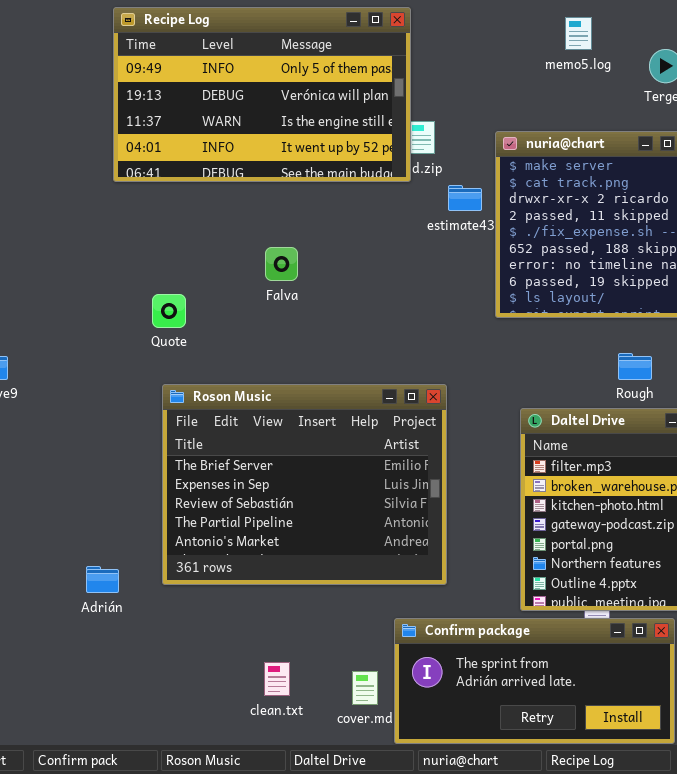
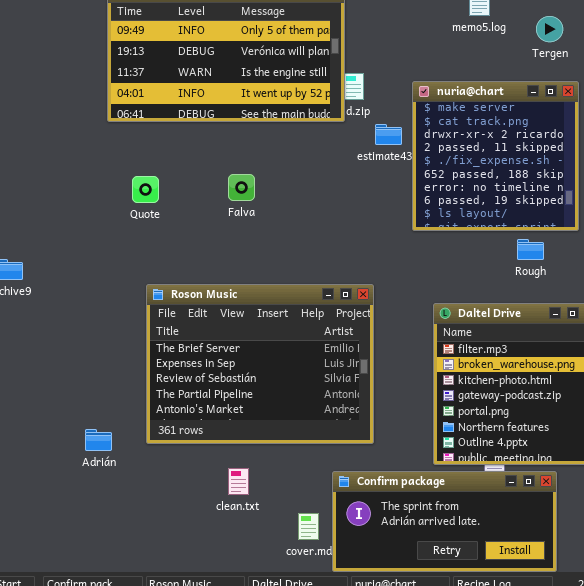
Quote: [152,294,186,328] -> [132,176,159,203], moved
Rough: [618,353,652,380] -> [517,239,544,260], moved
clean.txt: [264,662,290,696] -> [228,468,249,495], moved

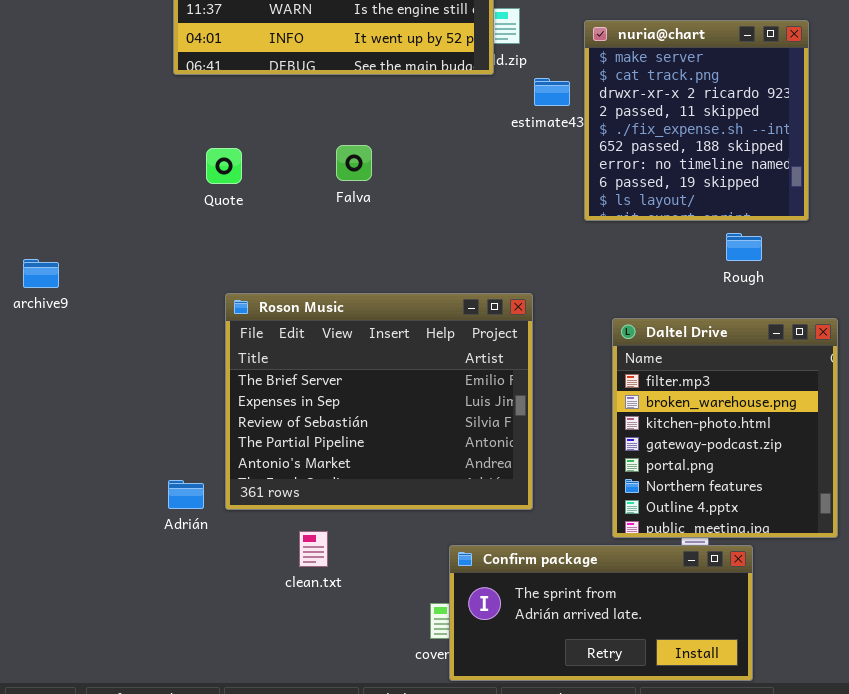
Adrián: [85,429,112,451] -> [168,480,204,509], moved
clean.txt: [228,468,249,495] -> [299,531,328,567], moved
Confirm package: [332,471,557,572] -> [449,545,753,681], moved

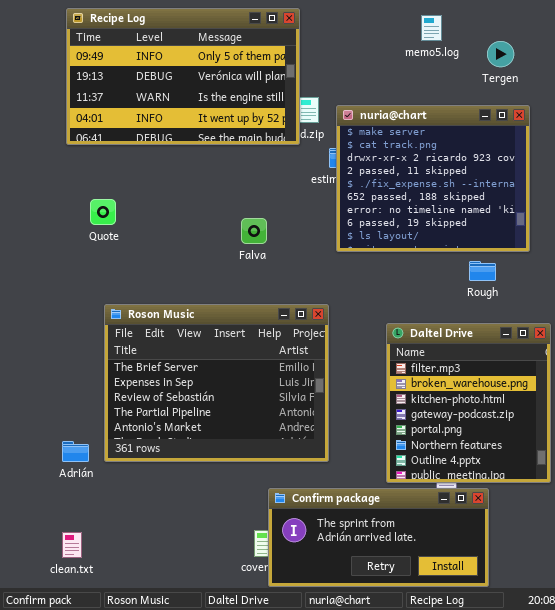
nuria@chart: [584,20,809,221] -> [336,105,530,252], resized
Falva: [336,145,372,181] -> [241,218,267,244], moved
clean.txt: [299,531,328,567] -> [62,532,82,558], moved

